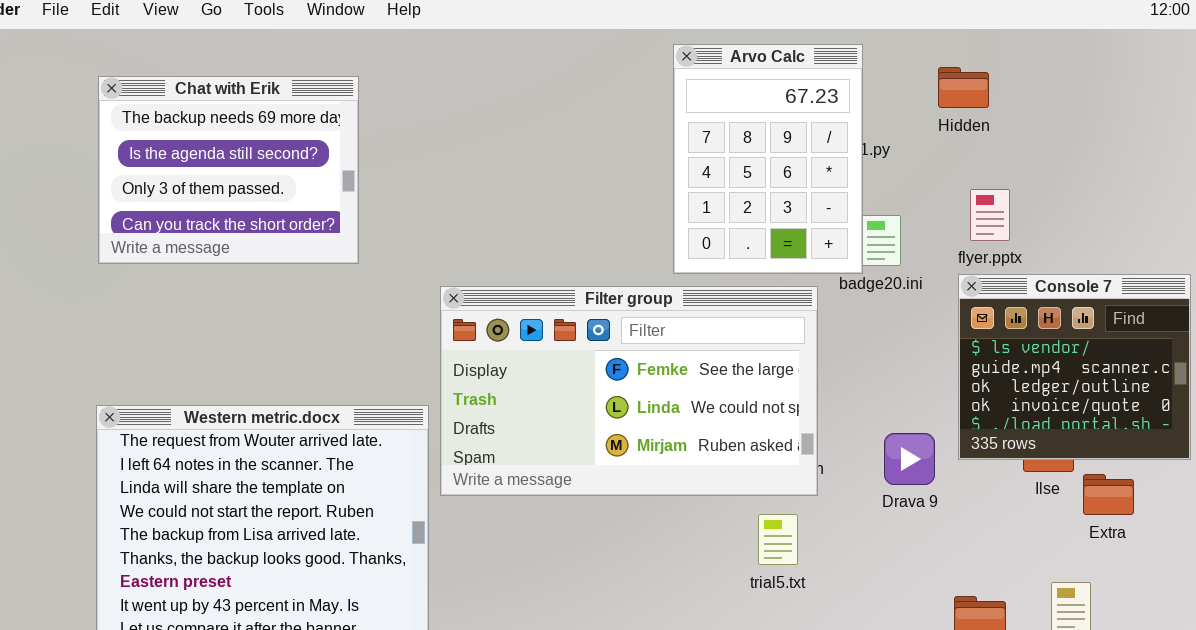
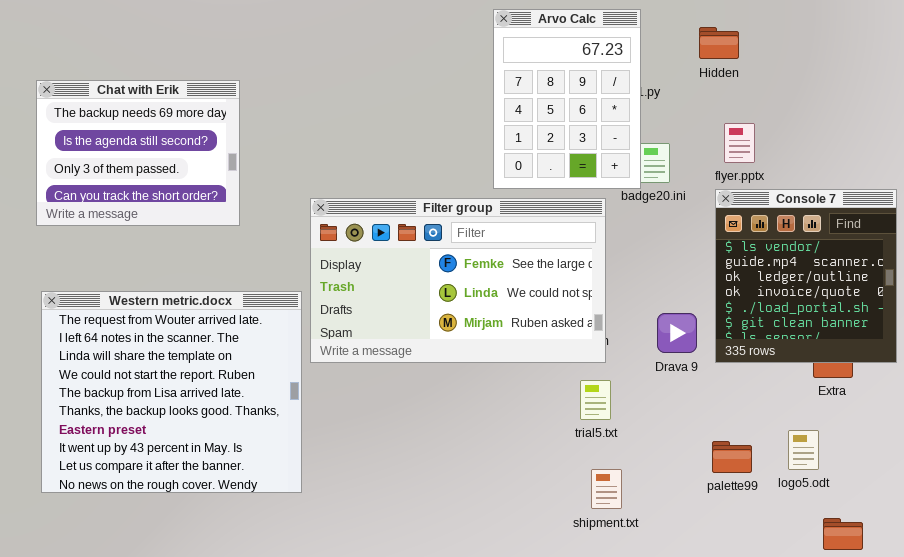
Chat with Erik: [98,76,359,264] -> [36,80,240,226], moved
Console 7: [958,274,1191,460] -> [715,189,897,363], resized
trial5.txt: [758,514,798,565] -> [580,380,611,420], moved

